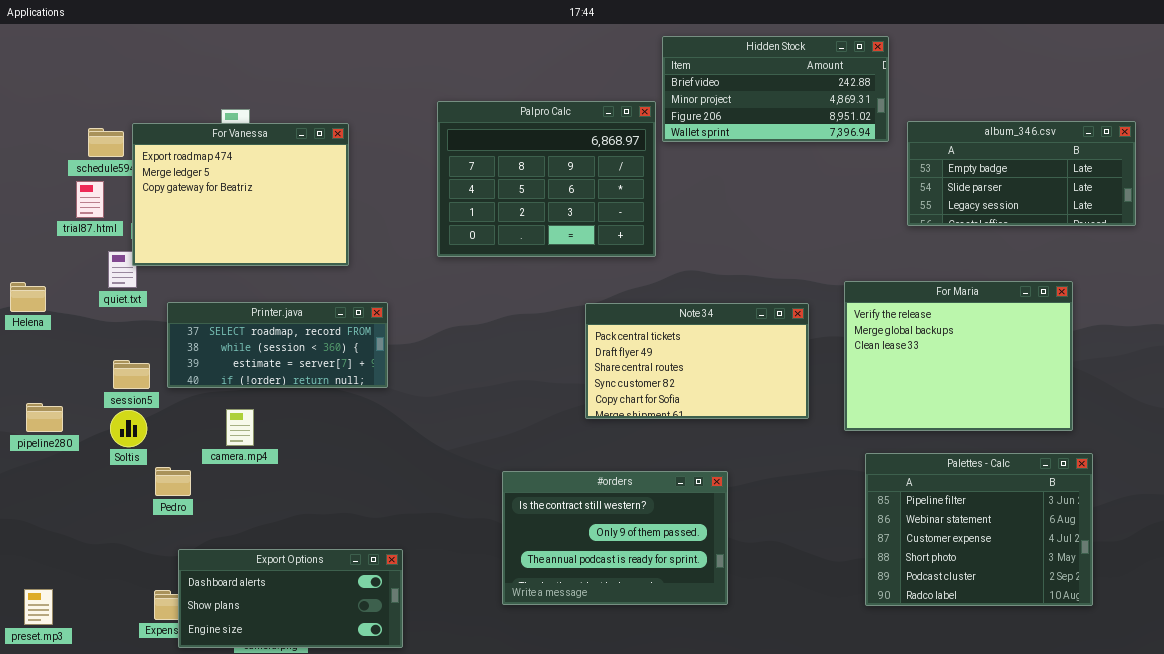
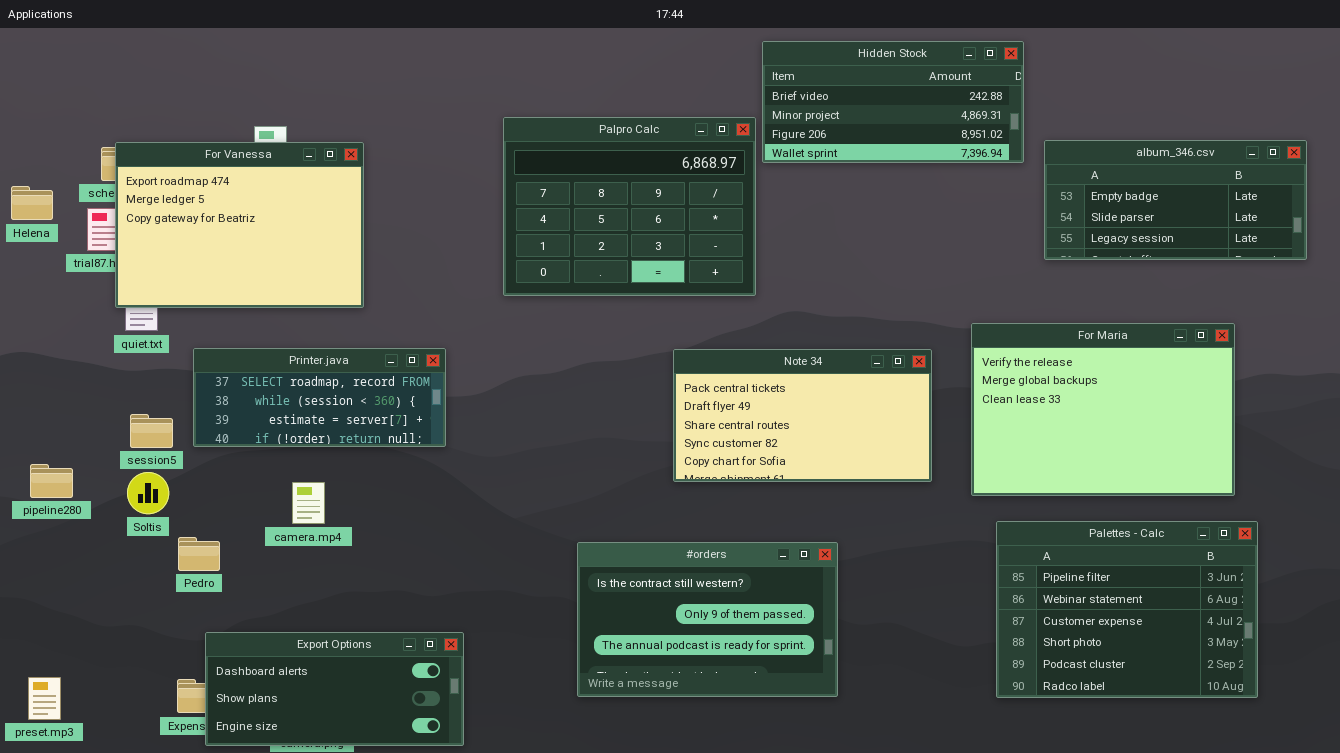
For Vanessa: [132,123,349,266] -> [115,142,364,308], moved
Helena: [10,282,46,312] -> [11,186,53,220], moved
camera.mp4: [226,409,254,446] -> [292,482,325,524], moved

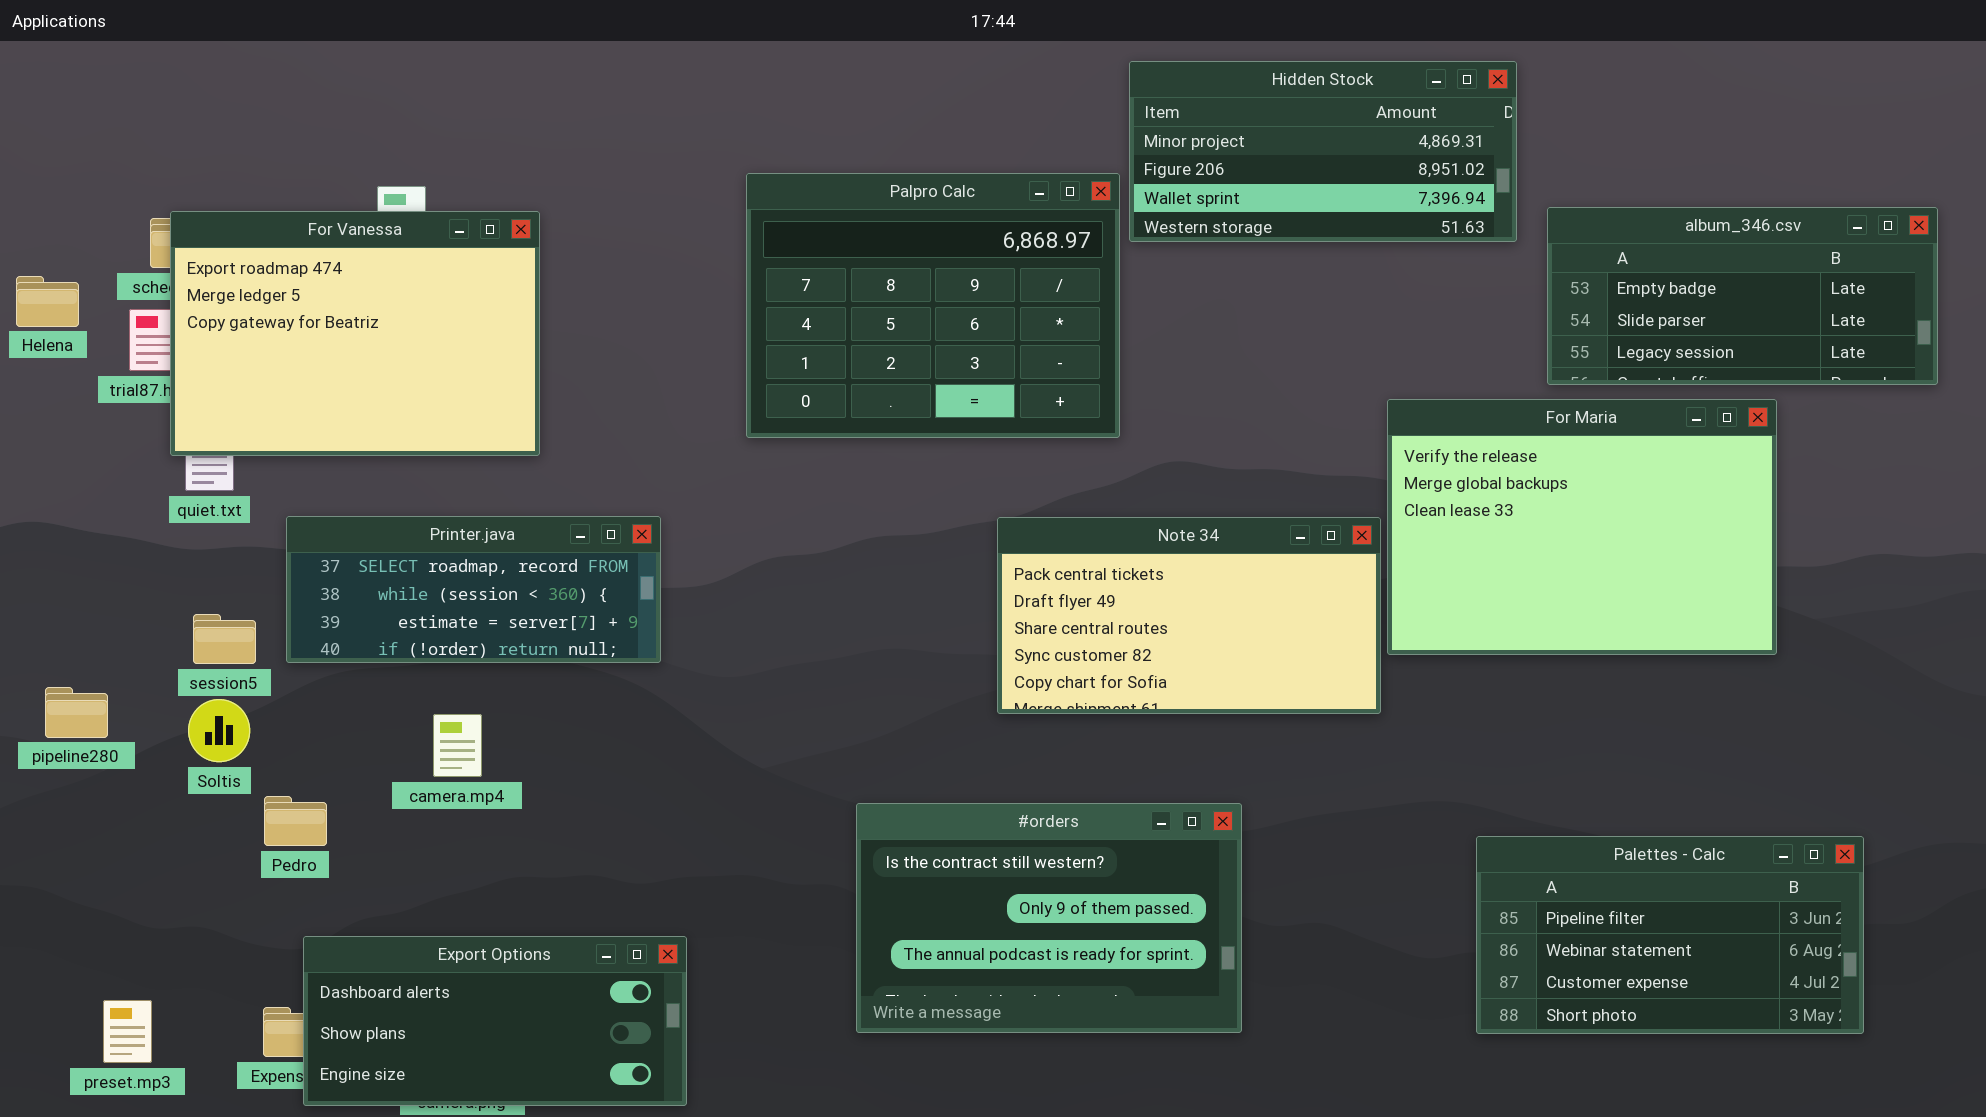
Hidden Stock: [762,41,1024,163] -> [1129,61,1517,242], scrolled down 1 row
For Maria: [971,323,1235,496] -> [1387,399,1777,655], moved
Palettes - Calc: [996,521,1258,698] -> [1476,836,1864,1034], resized
preset.mp3: [28,677,61,720] -> [103,1000,152,1063], moved

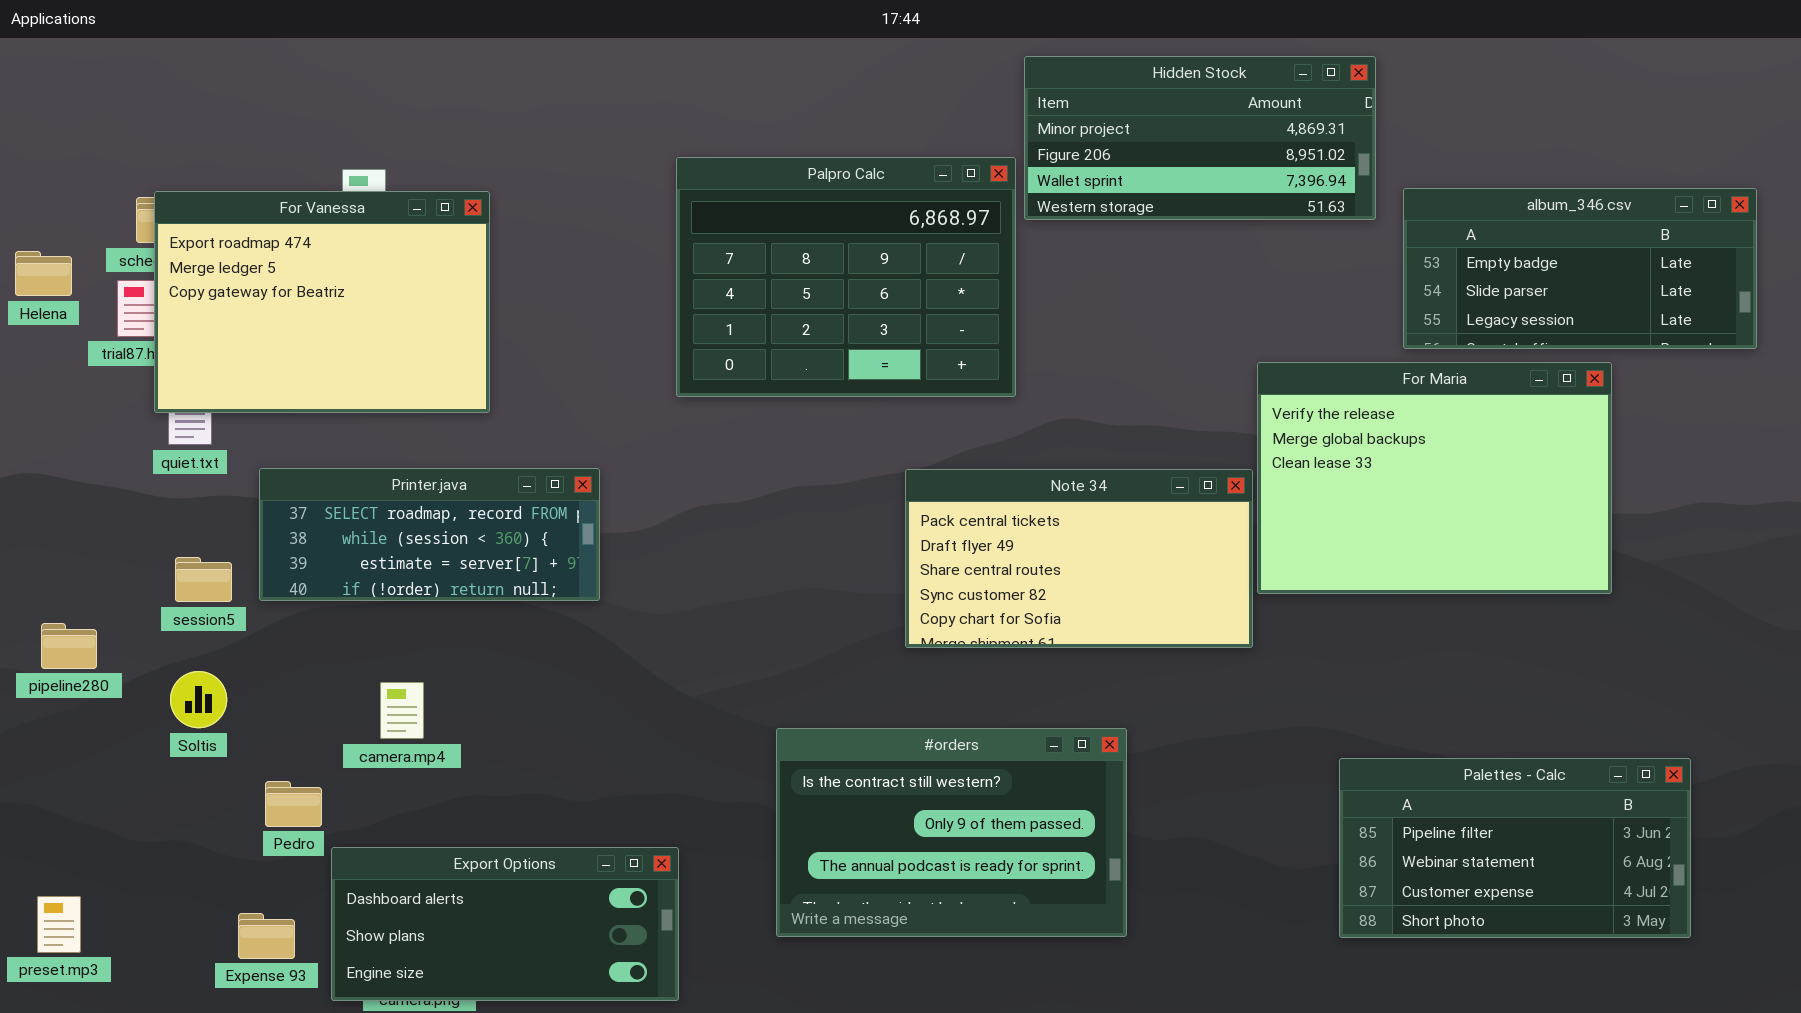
Soltis: [188,699,250,762] -> [170,671,227,728], moved
camera.mp4: [433,714,482,777] -> [380,682,424,739], moved
Pedro: [264,796,327,846] -> [265,781,322,827], moved
Export Options: [303,936,687,1106] -> [331,847,679,1001], moved
preset.mp3: [103,1000,152,1063] -> [37,896,81,953], moved

